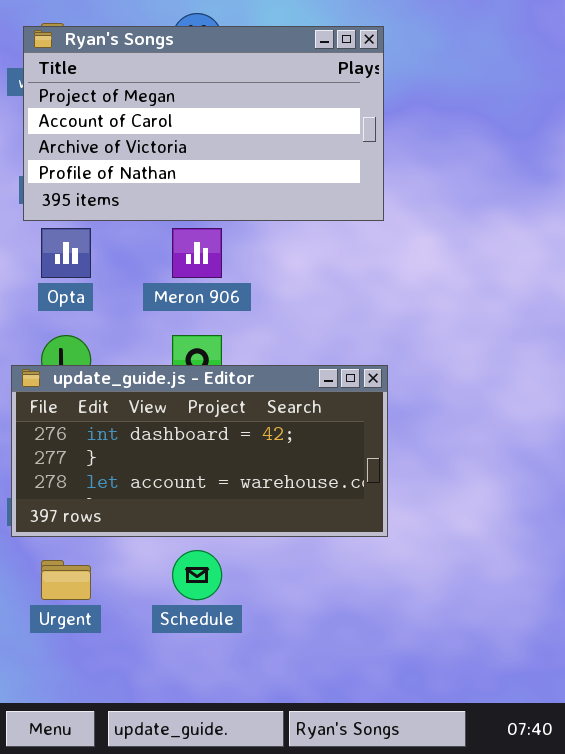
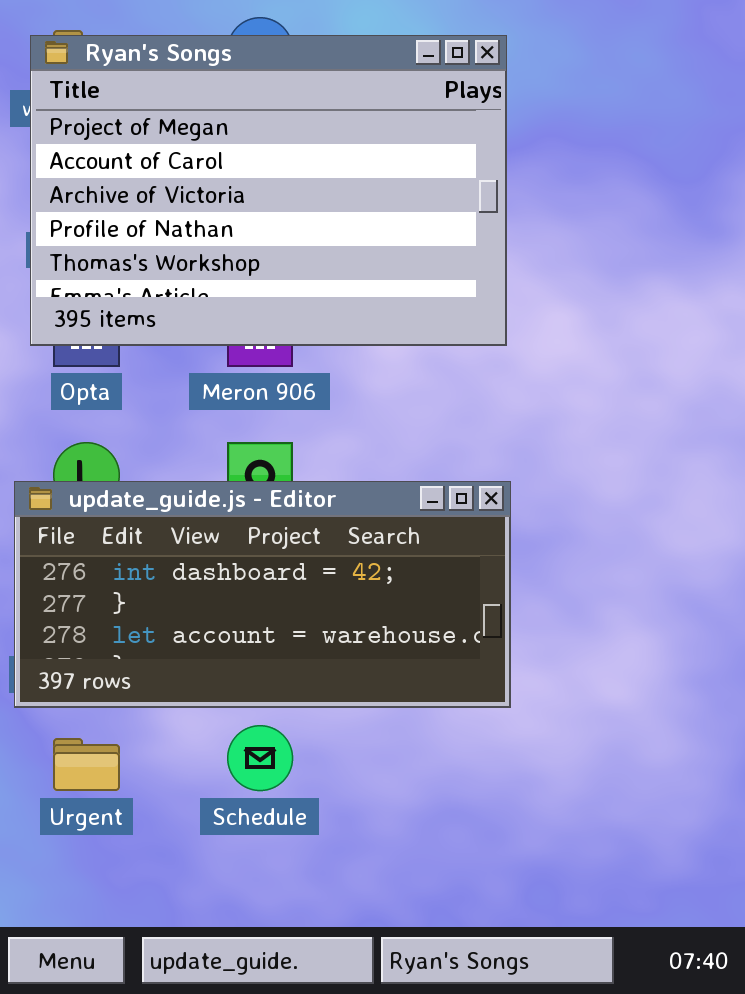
Ryan's Songs: [23,26,384,221] -> [30,35,507,346], resized

